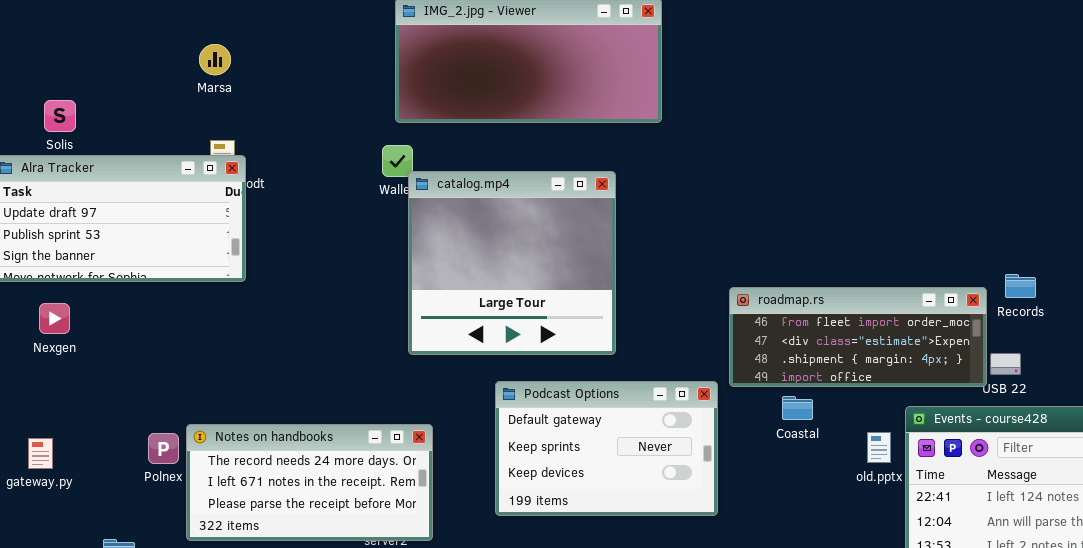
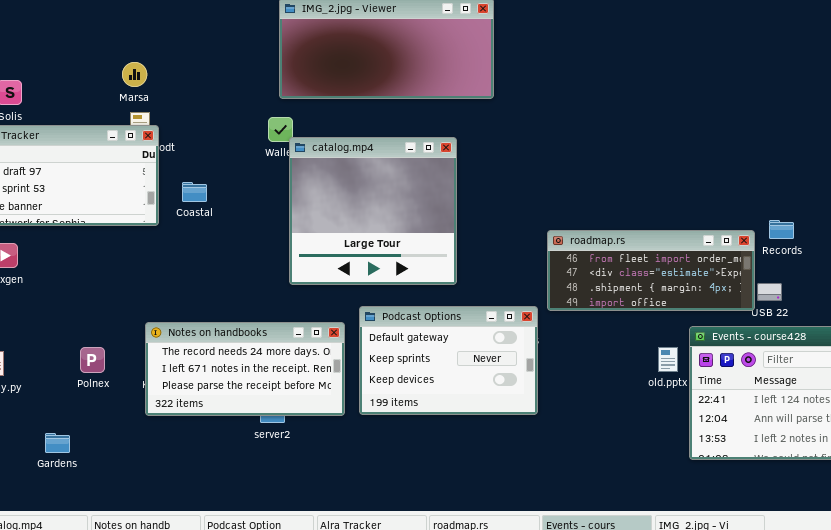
Marsa: [199,44,231,75] -> [122,62,147,87], moved
Coastal: [782,396,813,420] -> [182,182,207,202], moved
Notes on handbooks: [186,424,433,541] -> [145,322,345,416], moved

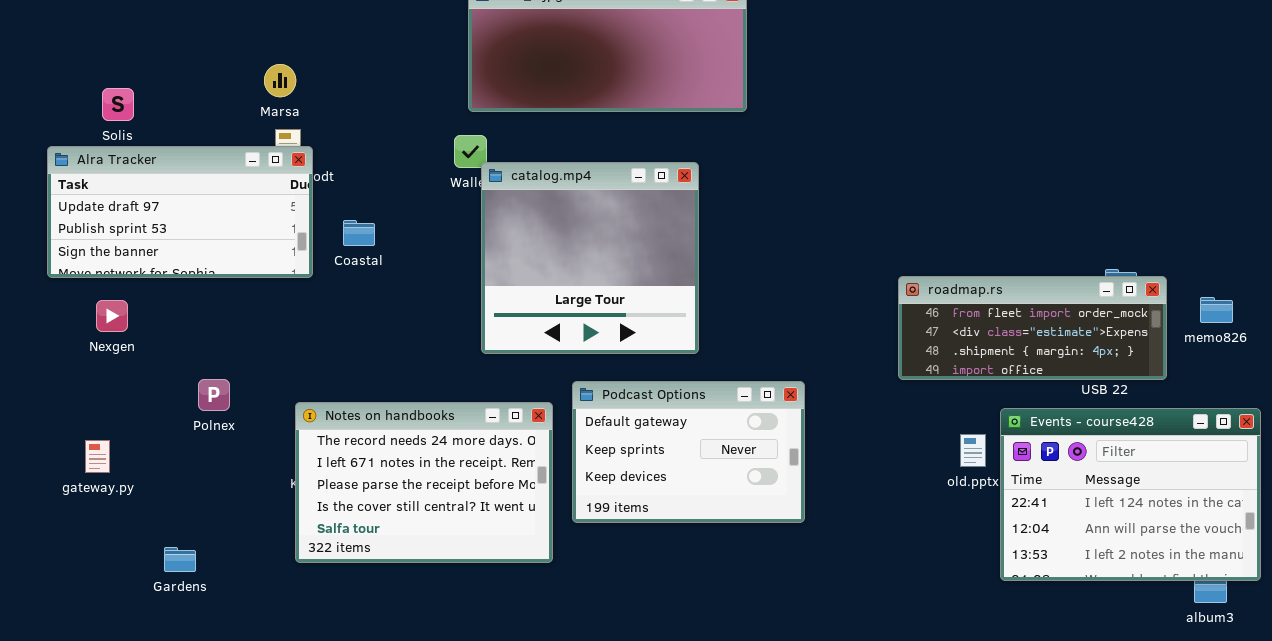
roadmap.rs: [547,230,755,311] -> [898,276,1167,380], moved
Notes on handbooks: [145,322,345,416] -> [295,402,553,563], resized
Polnex: [80,347,105,373] -> [198,379,230,411], moved

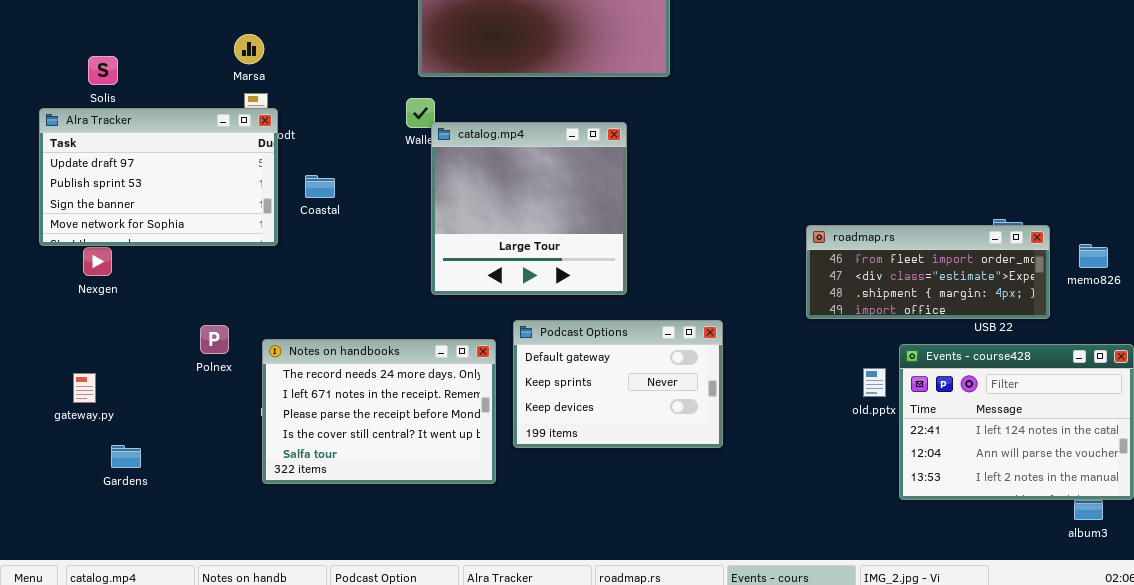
Alra Tracker: [47,146,313,278] -> [39,108,278,246], resized
Polnex: [198,379,230,411] -> [200,325,229,354], moved
Gardens: [164,547,196,572] -> [111,445,141,468], moved

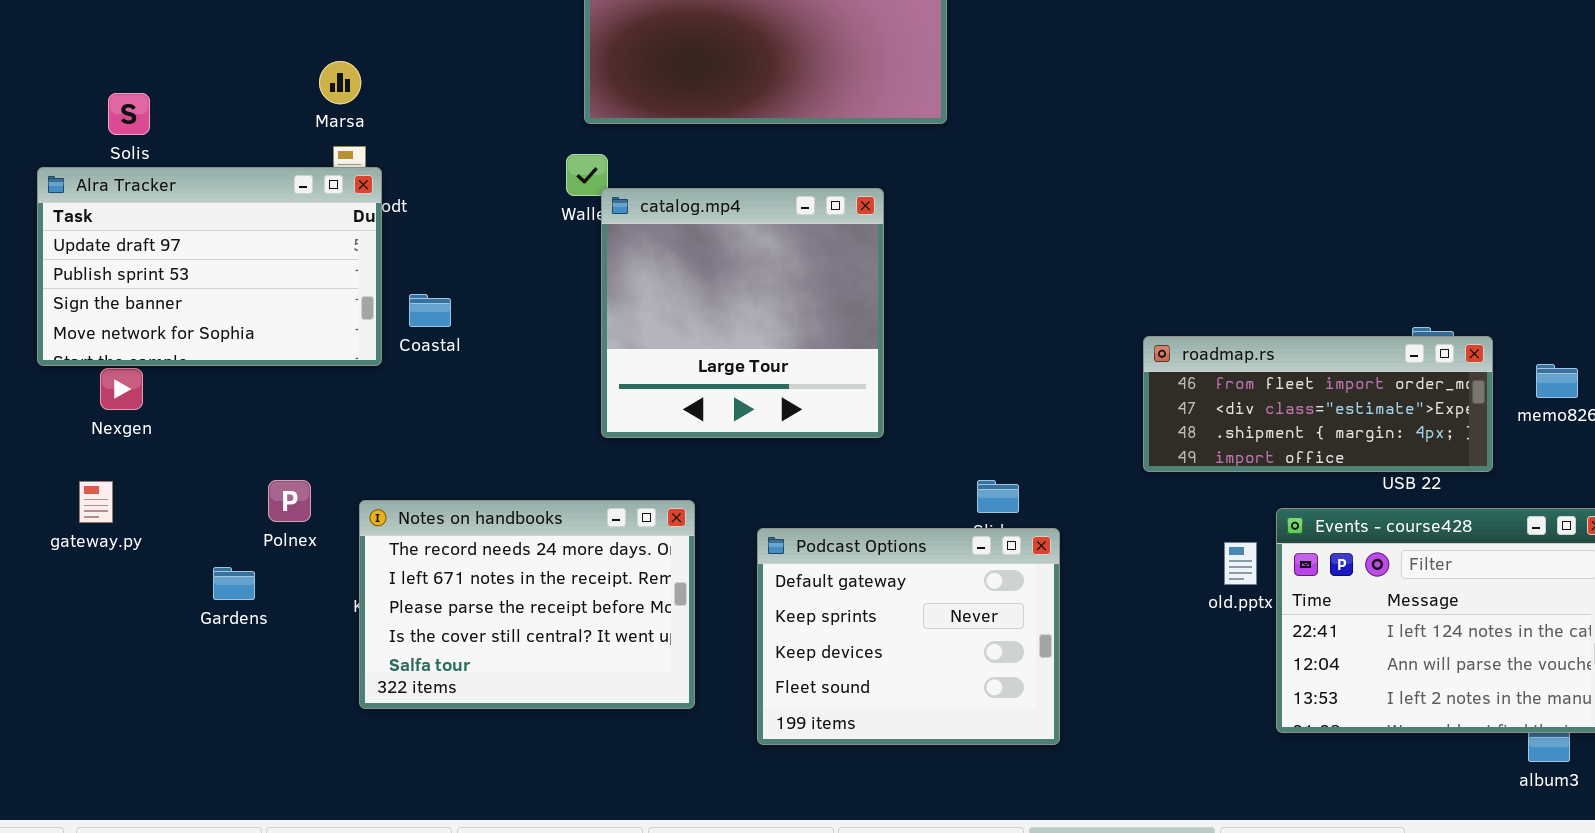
Coastal: [305,175,335,198] -> [409,294,451,327], moved
Podcast Options: [513,320,723,448] -> [757,528,1060,745], moved, resized
gateway.py: [73,373,96,403] -> [79,481,113,523], moved
Gardens: [111,445,141,468] -> [213,567,255,600], moved

